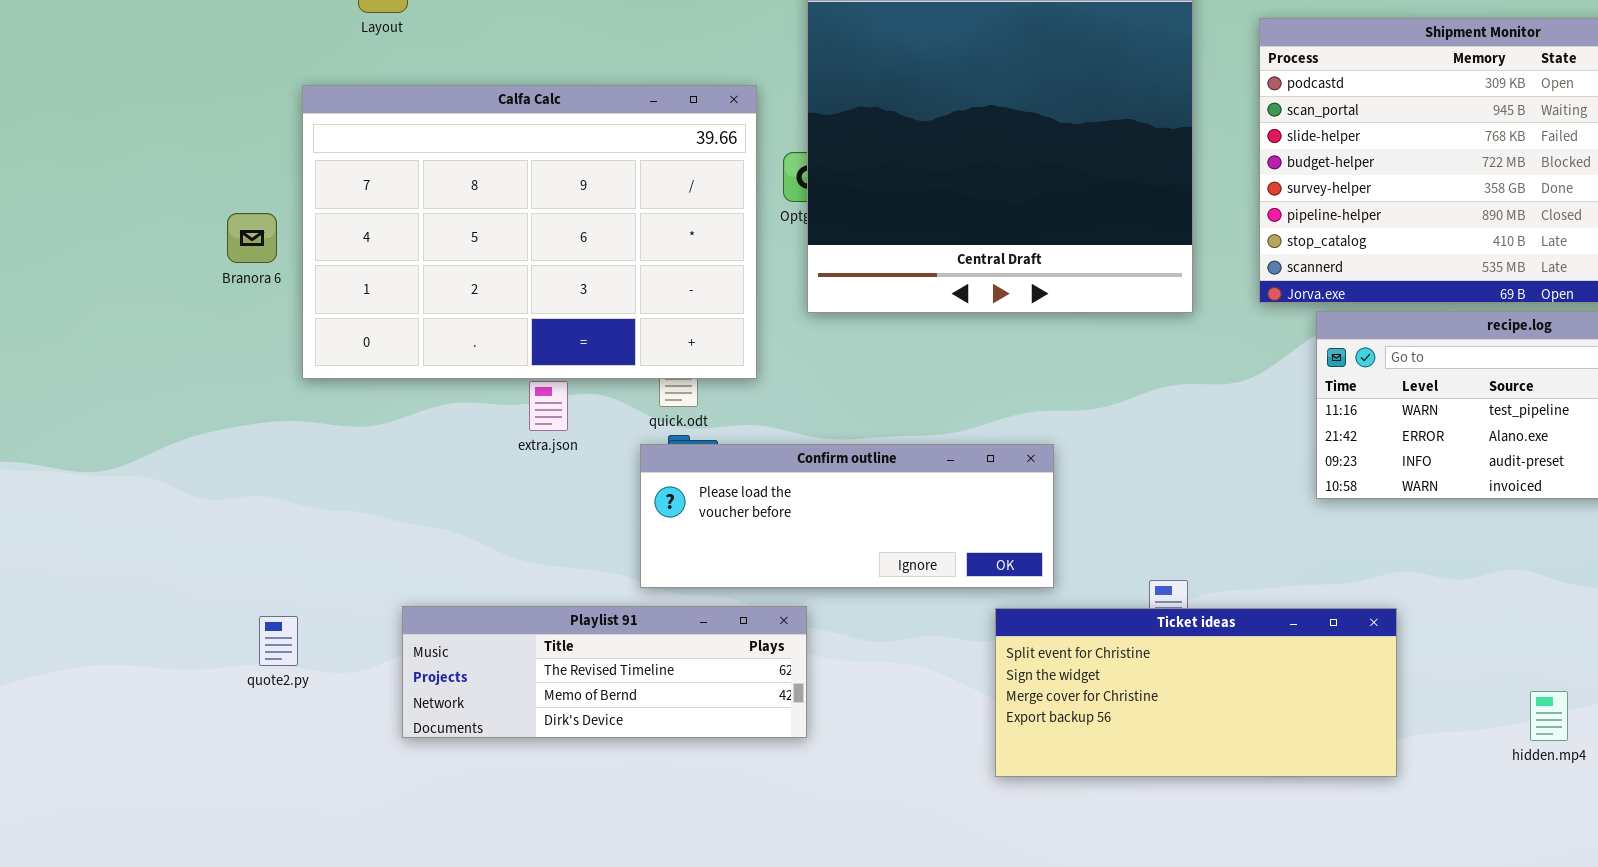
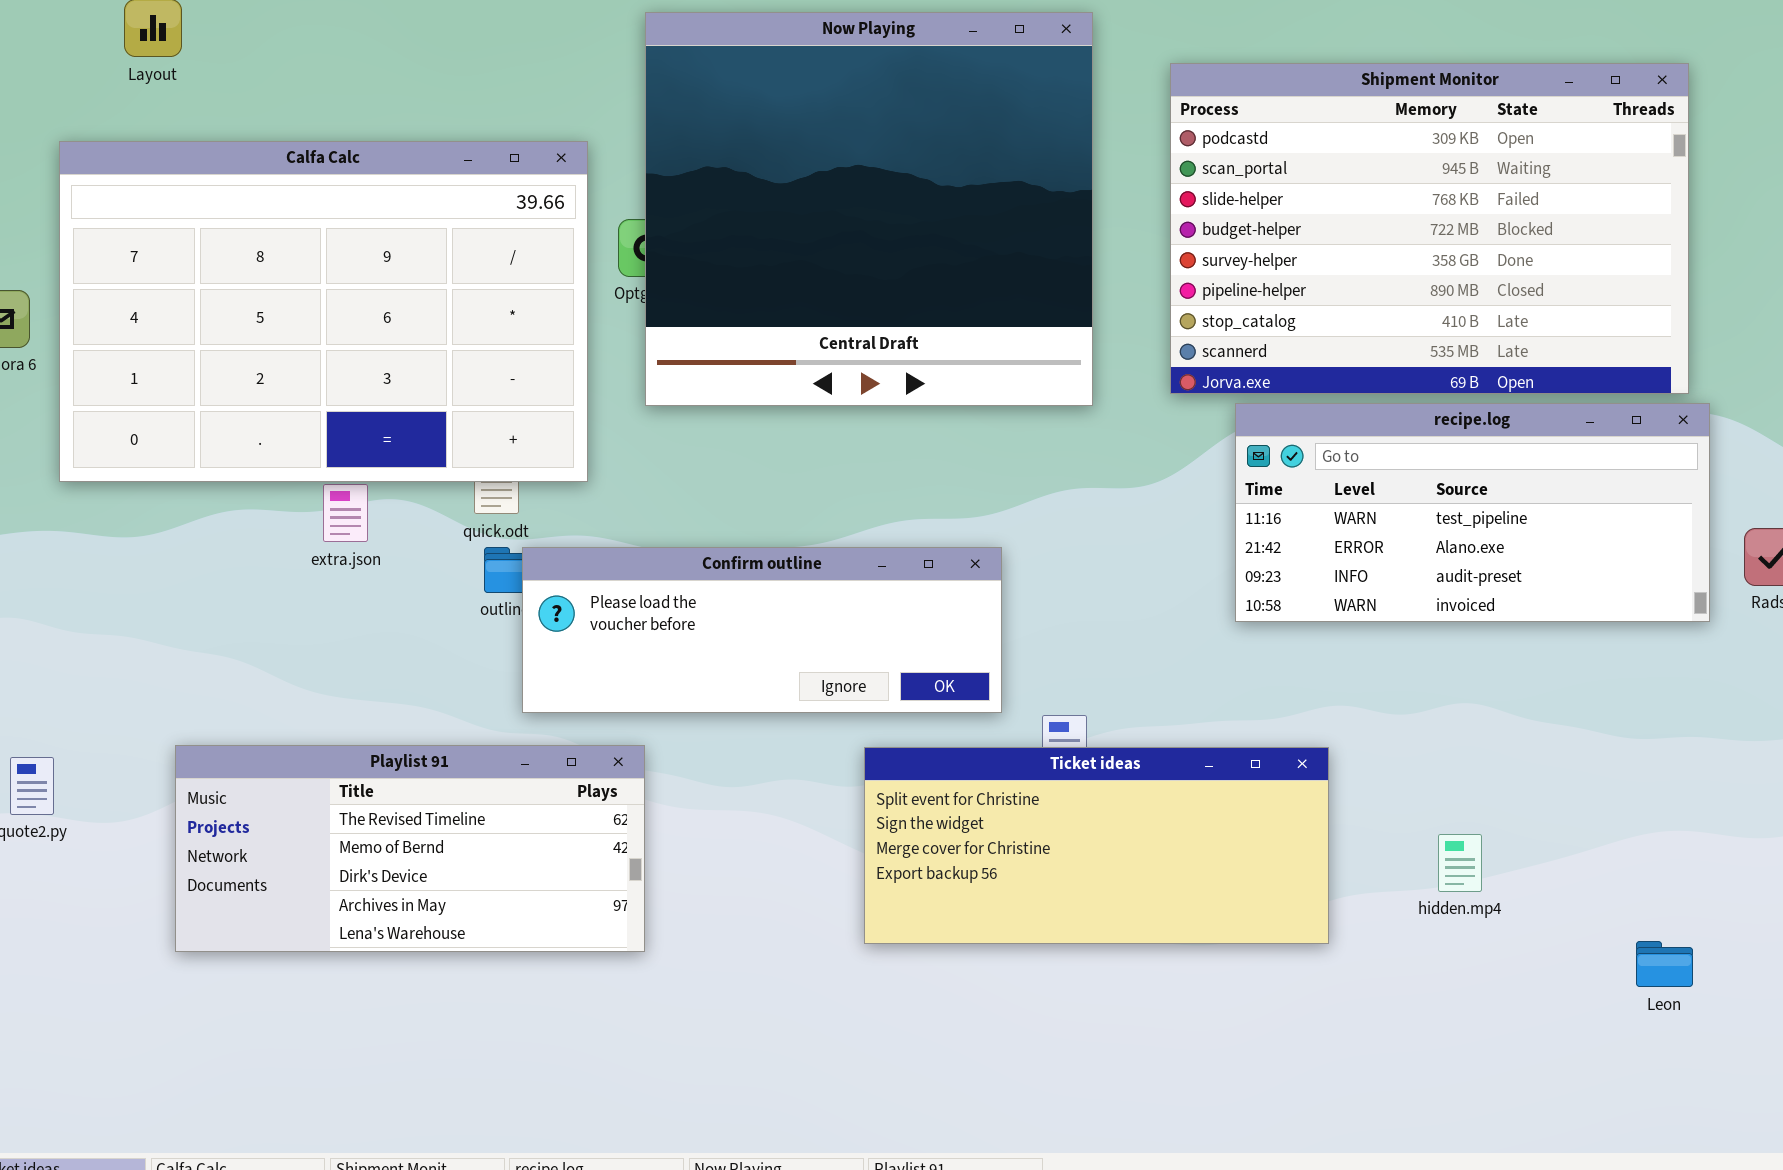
Confirm outline: [640,444,1054,588] -> [522,547,1002,713], moved
Playlist 91: [402,606,807,738] -> [175,745,645,952], resized
hidden.mp4: [1530,691,1568,741] -> [1438,834,1482,892], moved

